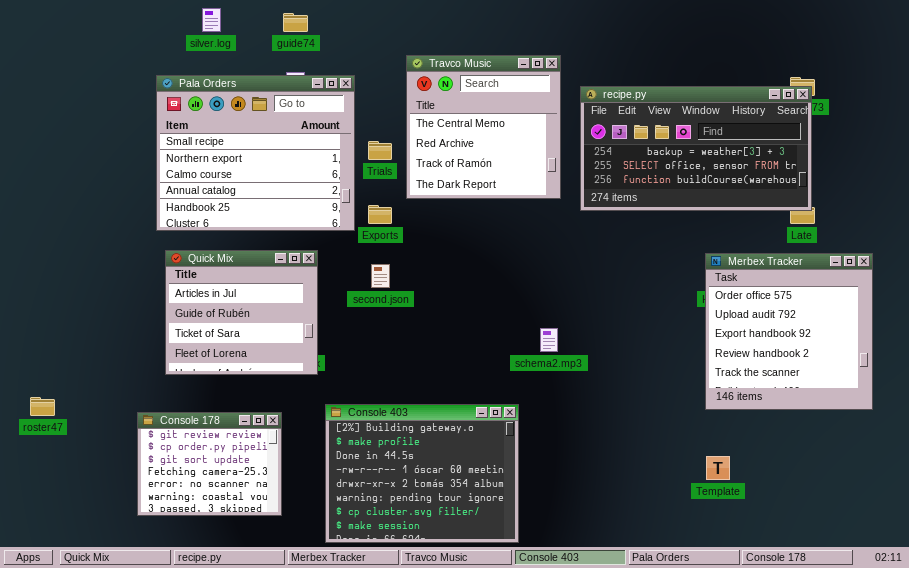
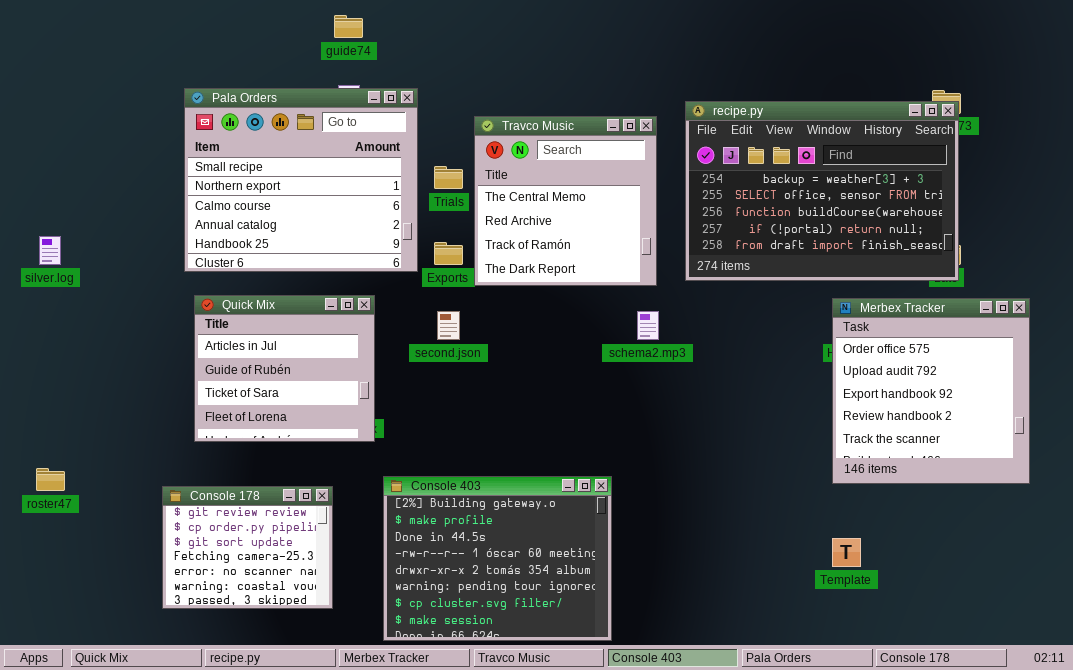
silver.log: [202,8,221,32] -> [39,236,61,265], moved
Travco Music: [406,55,561,199] -> [474,116,657,286], moved
recipe.py: [580,86,812,211] -> [685,101,959,281], resized
schema2.mp3: [540,328,558,352] -> [637,311,659,340], moved

